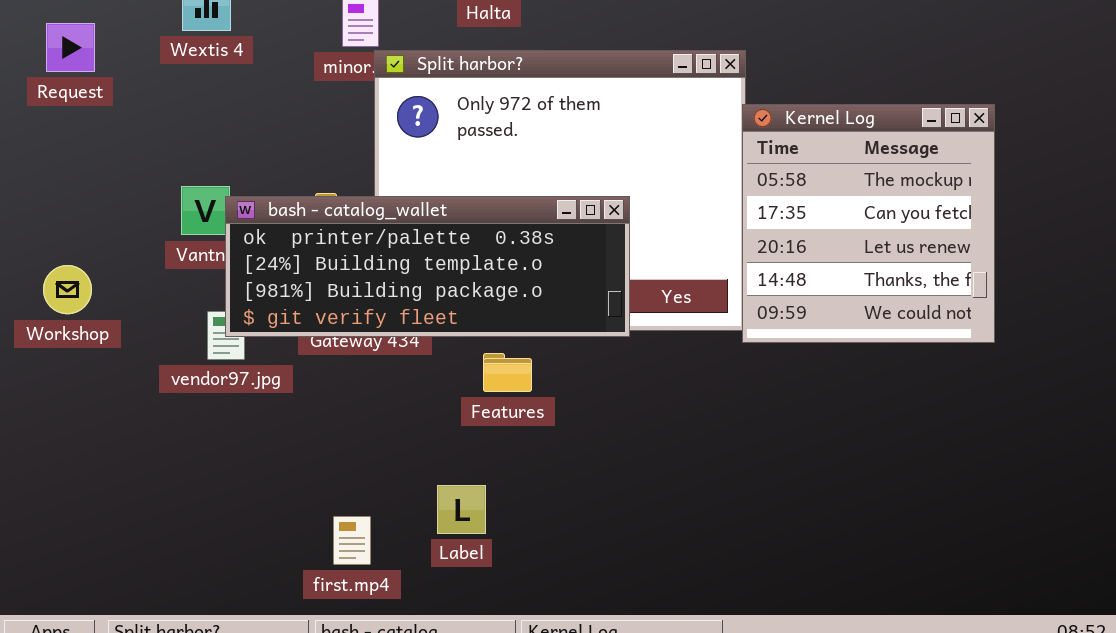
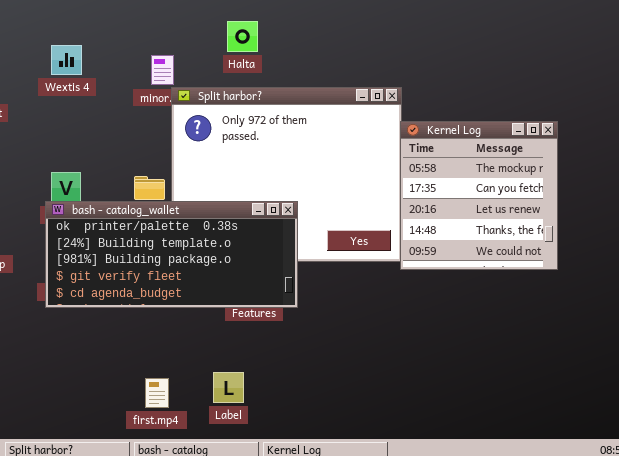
bash - catalog_wallet: [225,196,630,337] -> [45,201,298,308], moved, resized
Label: [437,485,486,534] -> [213,372,244,403], moved

